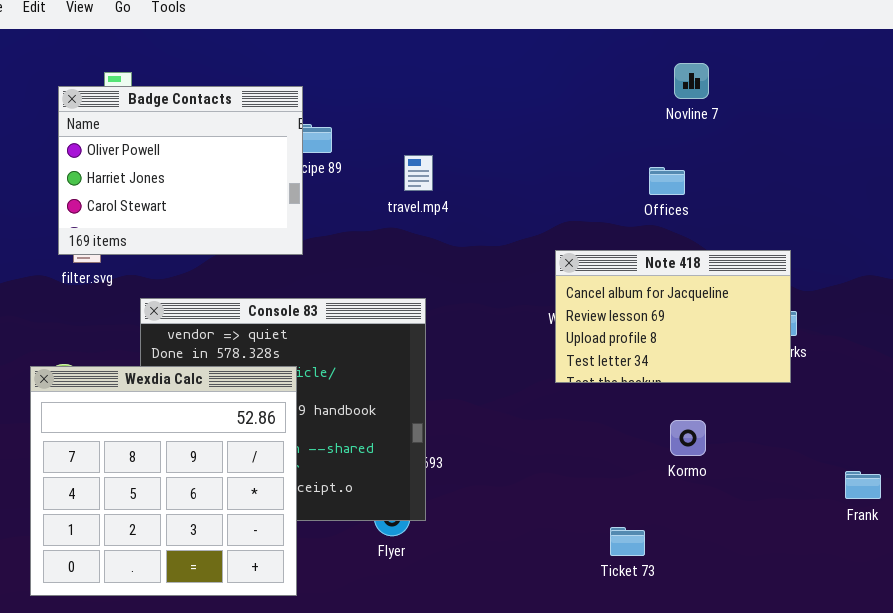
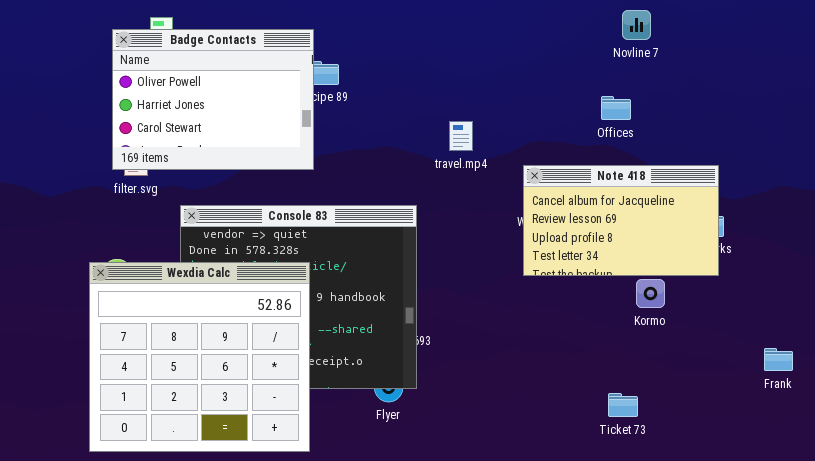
travel.mp4: [404,155,433,191] -> [449,121,473,151], moved
Kormo: [670,420,706,456] -> [636,279,665,308], moved
Ticket 73: [610,527,645,556] -> [608,393,638,417], moved

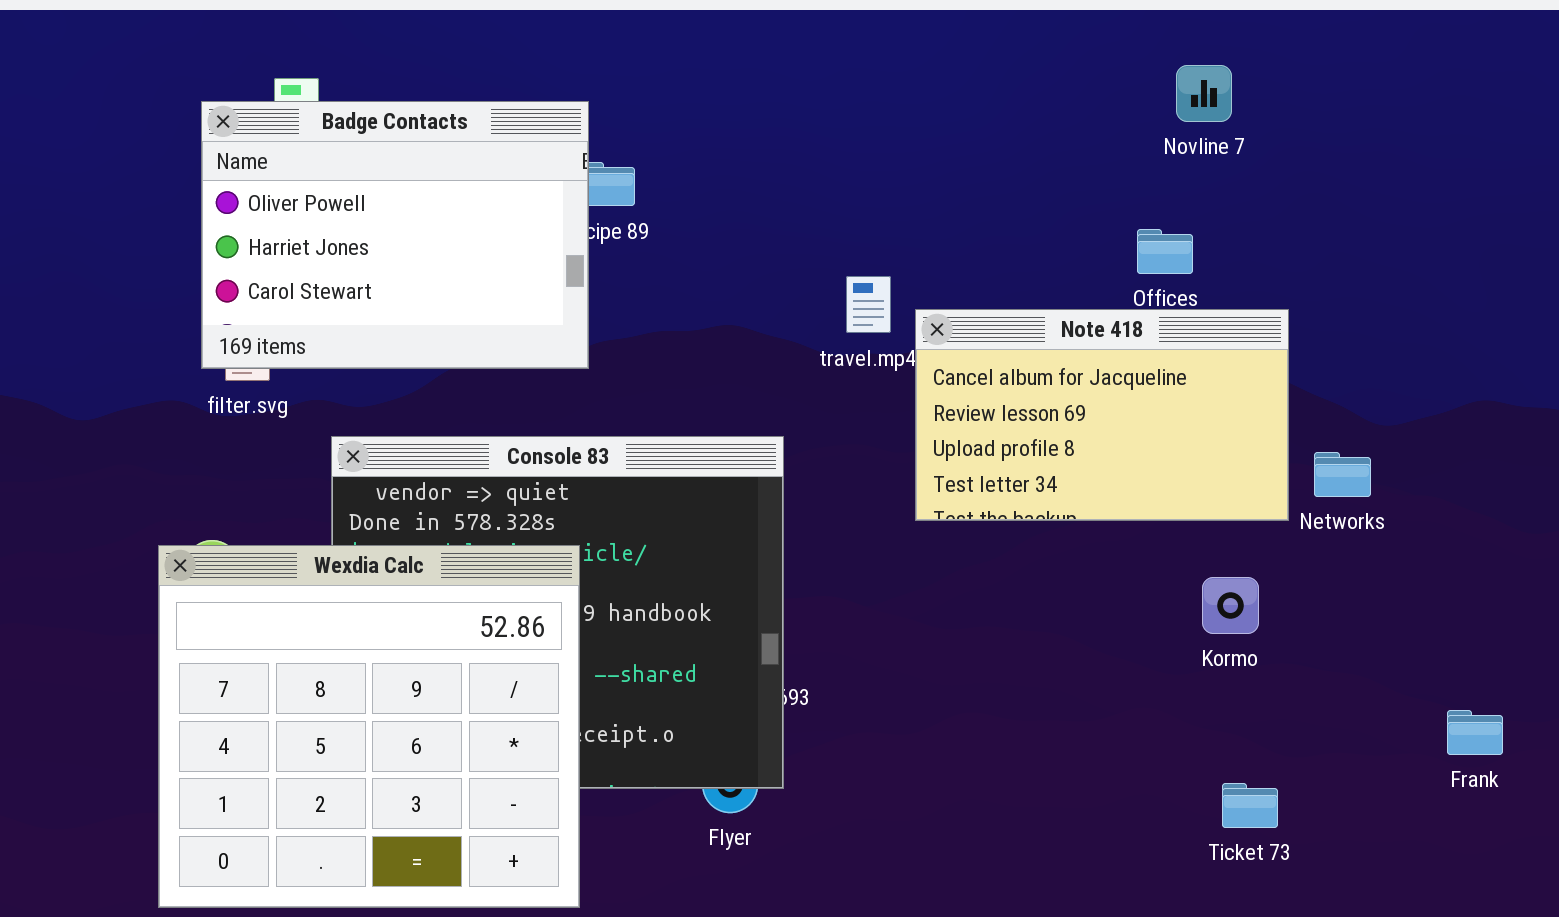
Note 418: [523,165,719,276] -> [915,309,1289,521], moved
Ticket 73: [608,393,638,417] -> [1222,783,1278,828], moved

